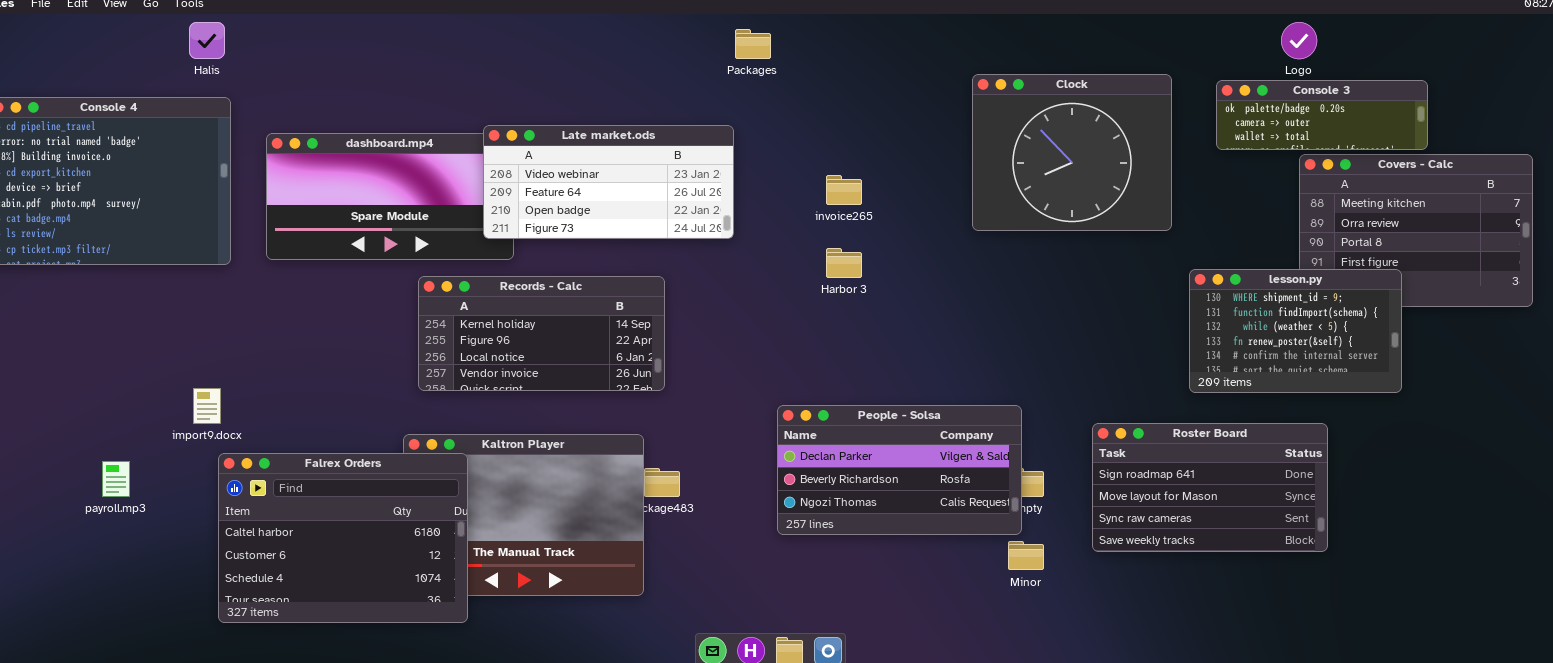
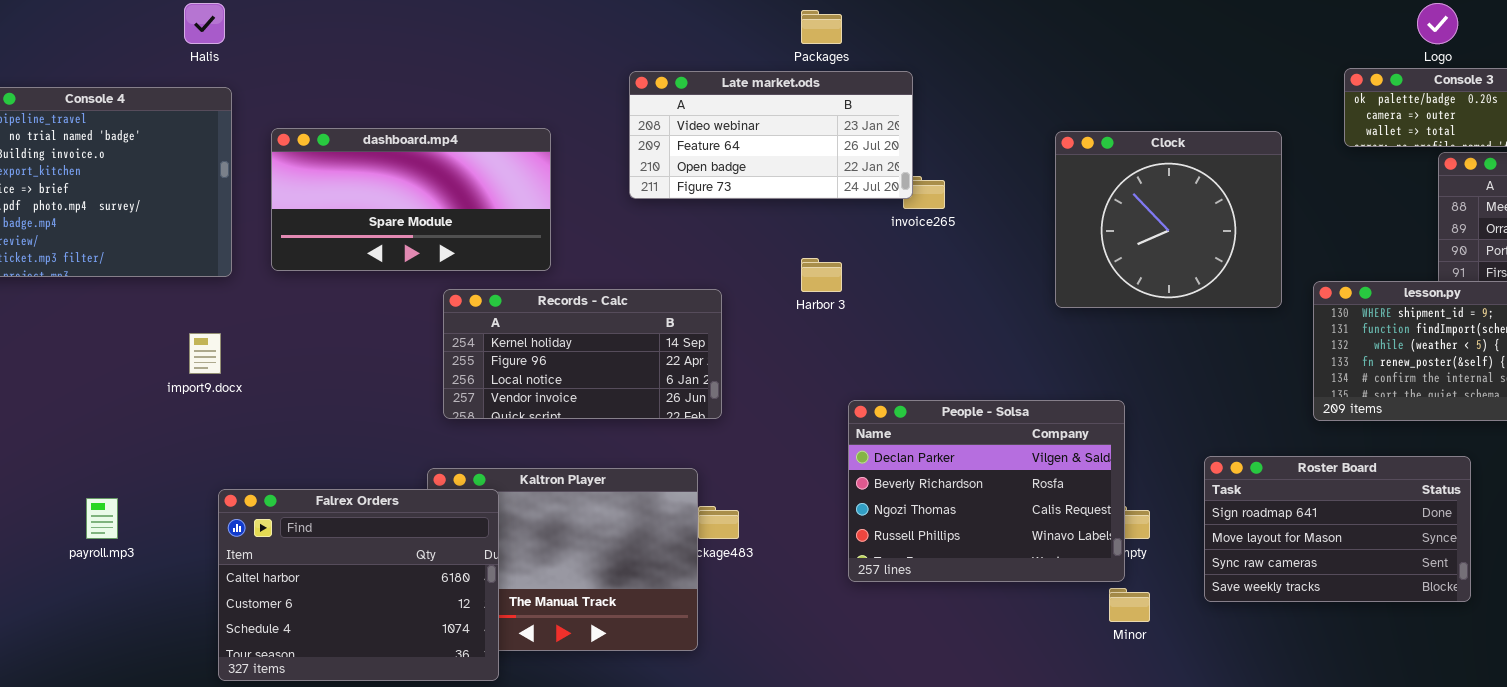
Clock: [972,74,1172,231] -> [1055,131,1282,308], moved
Late market.ods: [483,125,734,239] -> [629,71,913,199], moved
Harbor 3: [826,248,862,278] -> [801,258,842,292], moved
import9.docx: [193,388,221,424] -> [189,333,221,374], moved
People - Solsa: [777,405,1022,535] -> [848,400,1125,582], resized

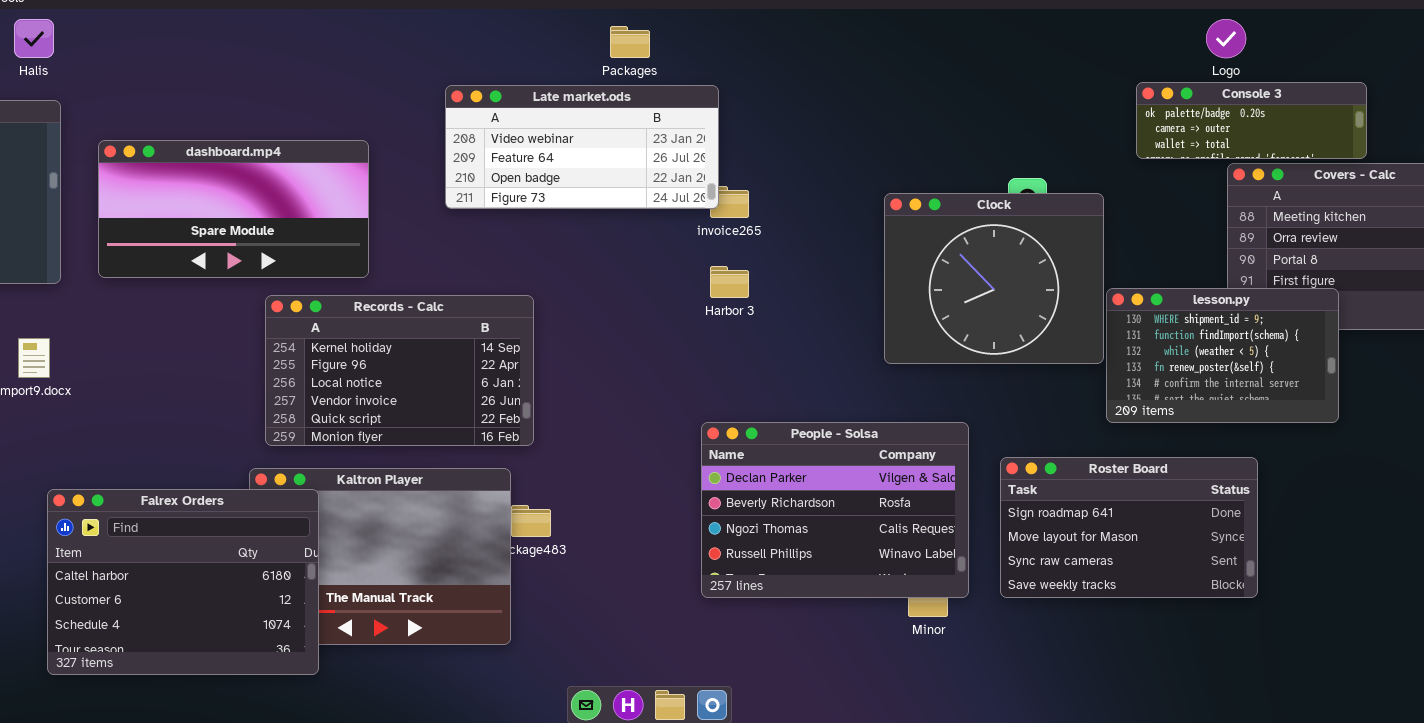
Clock: [1055,131,1282,308] -> [884,193,1104,364], moved
Harbor 3: [801,258,842,292] -> [710,266,749,298], moved
Records - Calc: [443,289,722,419] -> [265,295,534,446], resized
People - Solsa: [848,400,1125,582] -> [701,422,969,598], moved

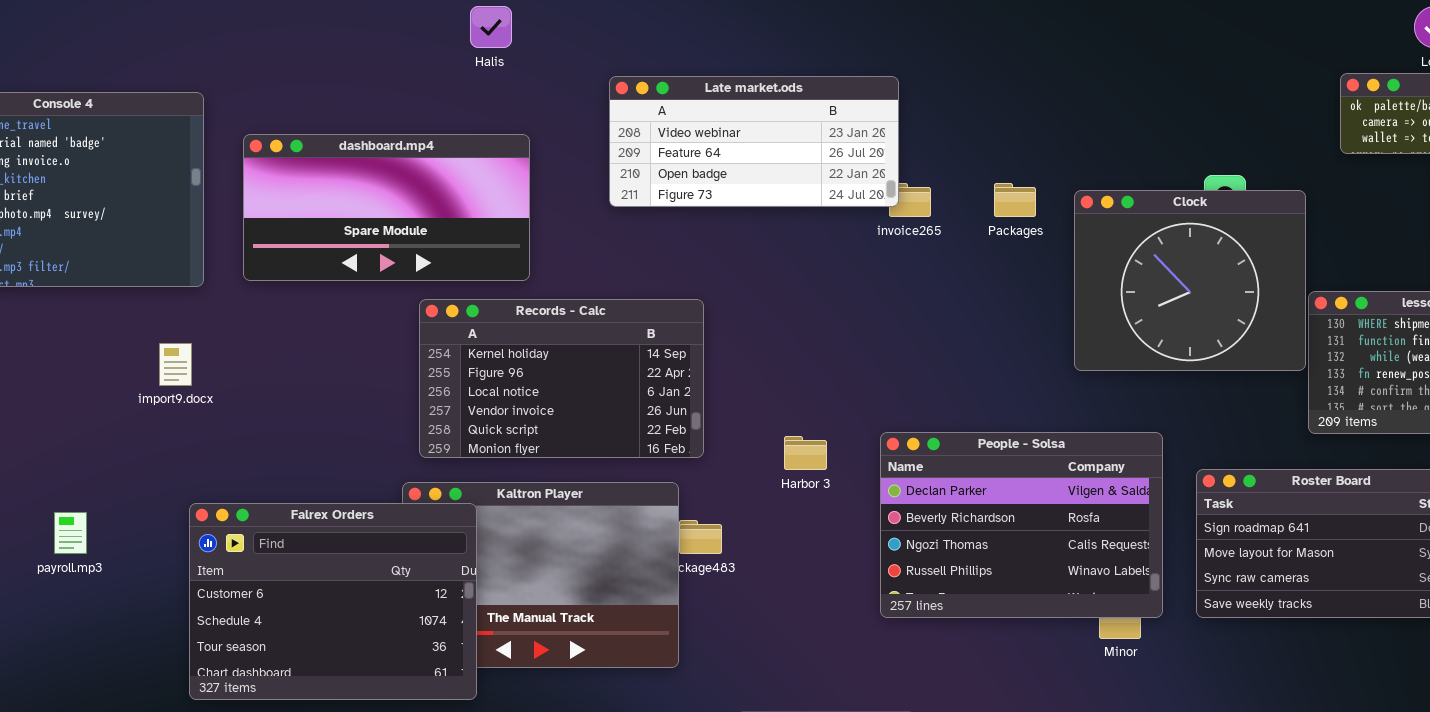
Halis: [14,19,54,58] -> [470,6,512,48], moved
Packages: [610,26,650,58] -> [994,183,1036,217], moved
Harbor 3: [710,266,749,298] -> [784,436,827,470], moved
Falrex Orders: [47,489,319,675] -> [189,503,477,700], scrolled down 1 row

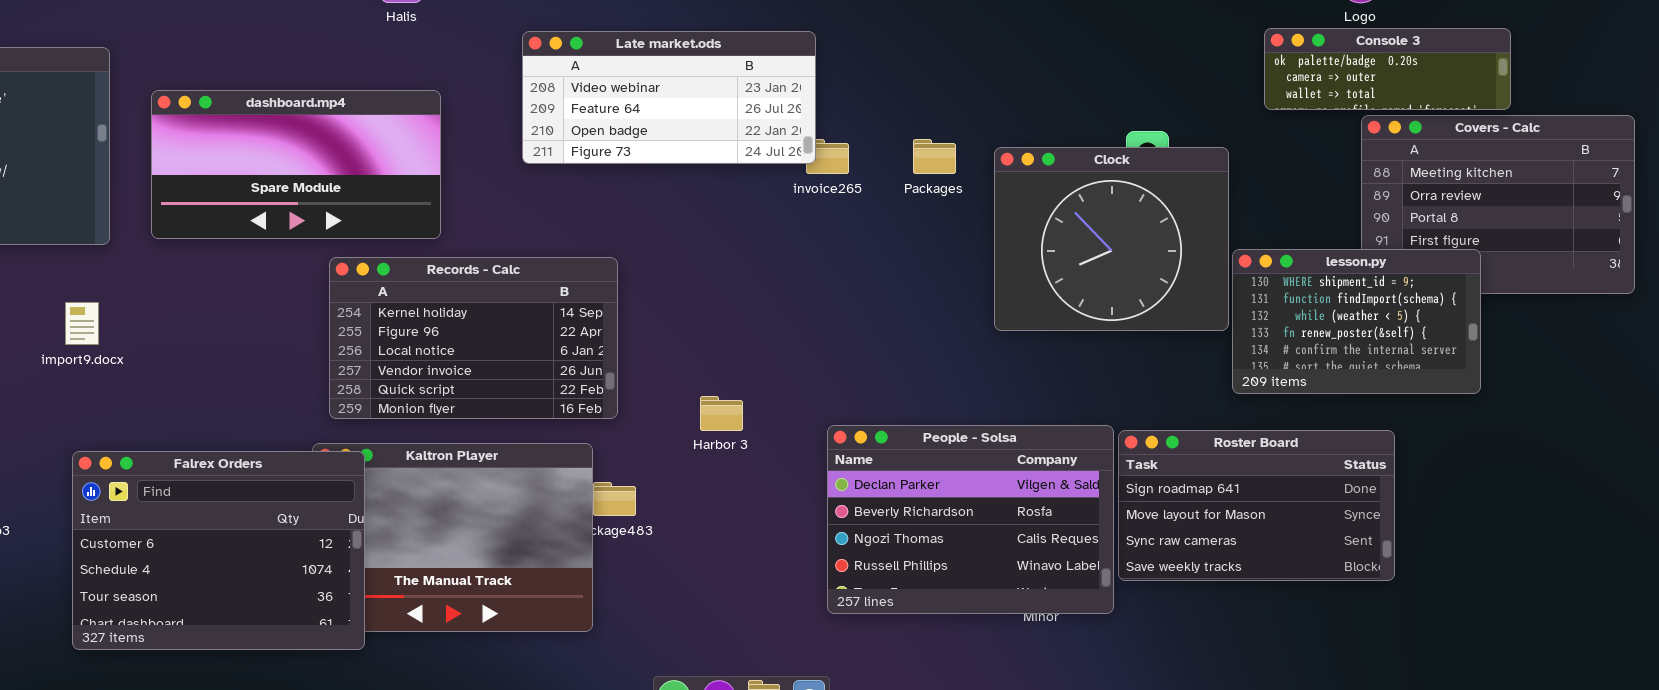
People - Solsa: [880,432,1163,618] -> [827,425,1114,614], moved
Falrex Orders: [189,503,477,700] -> [72,451,365,650], moved

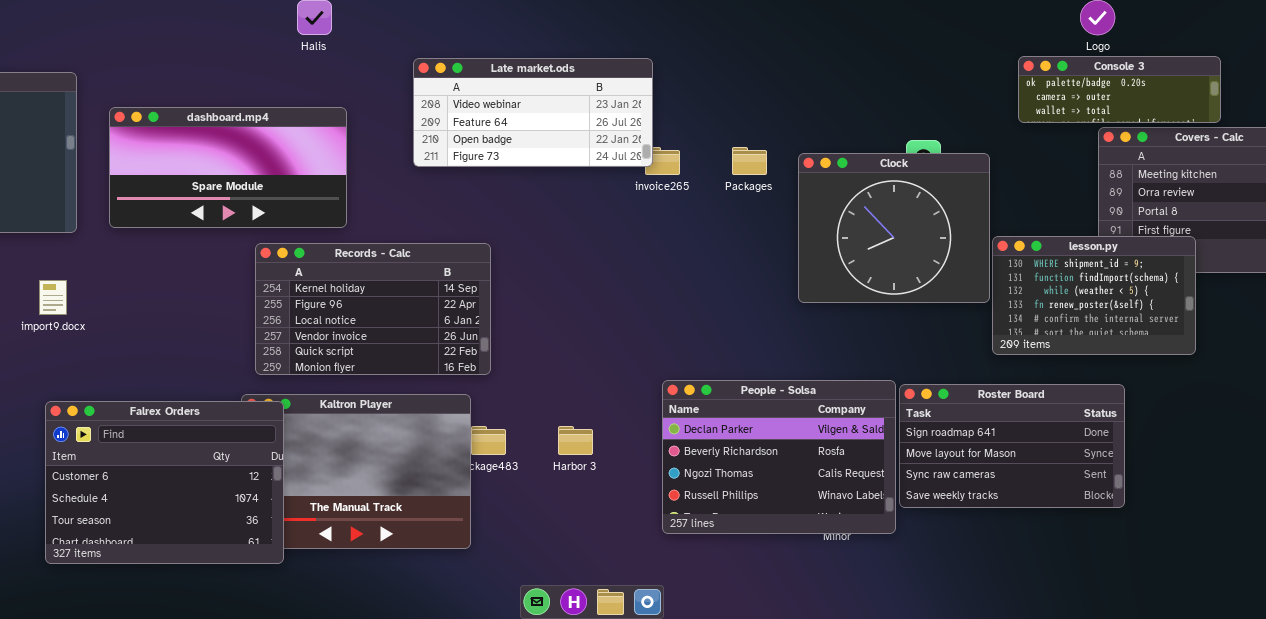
Harbor 3: [700,396,743,431] -> [558,426,593,455], moved

